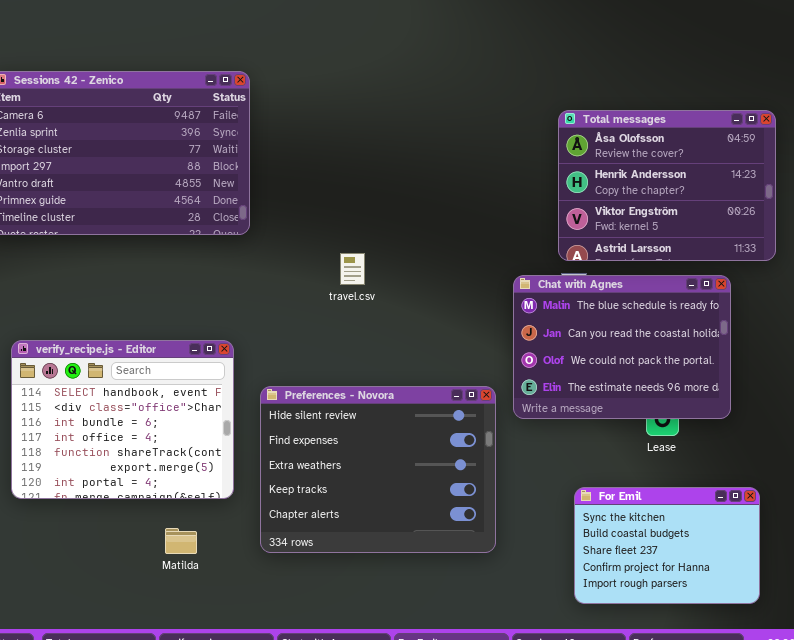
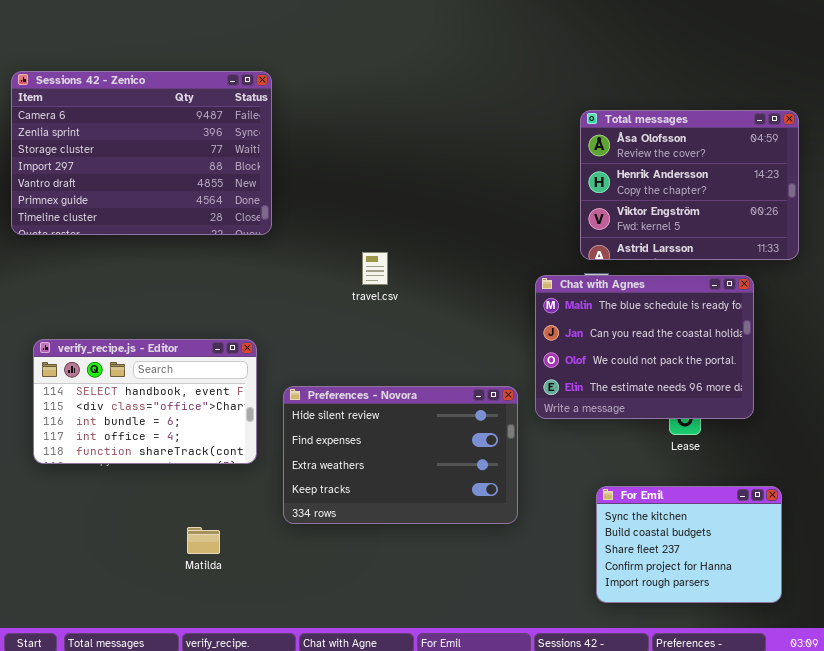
verify_recipe.js - Editor: [11,340,234,499] -> [33,339,257,464], resized
Preferences - Novora: [260,386,496,553] -> [283,386,518,524], resized

